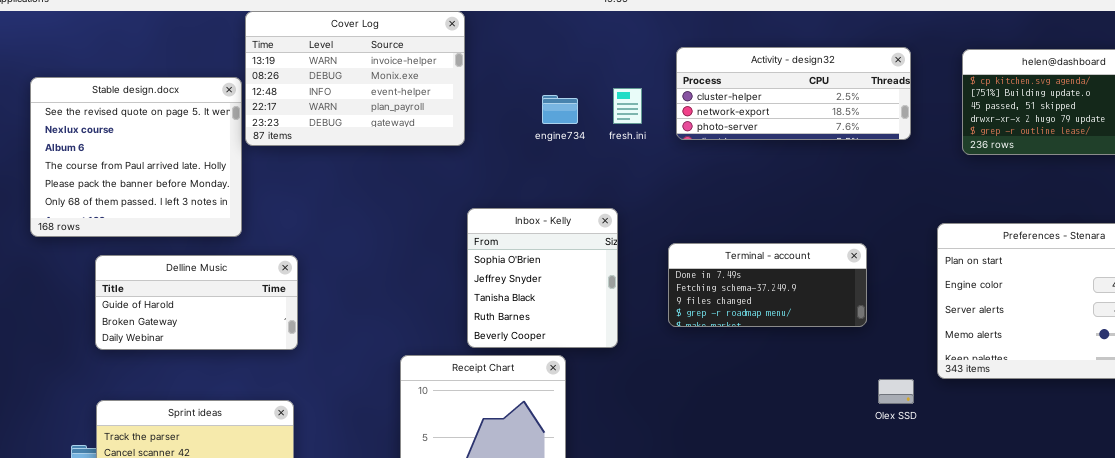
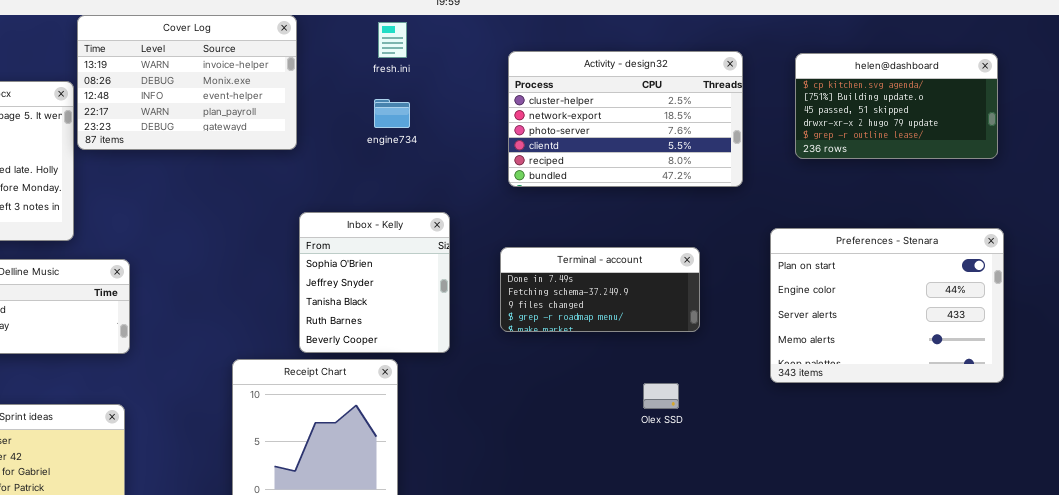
Activity - design32: [676,47,911,140] -> [508,51,743,187], resized
fresh.ini: [613,88,642,124] -> [378,22,407,58], moved
Olex SSD: [878,379,914,404] -> [643,383,679,409], moved

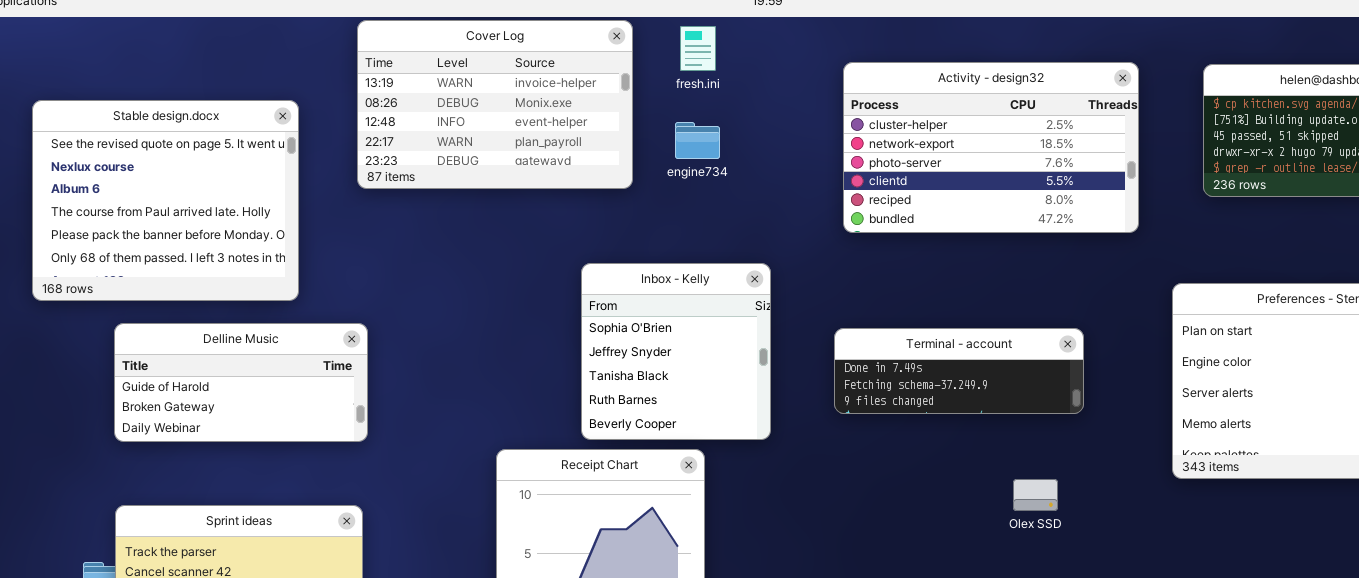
Cover Log: [77,15,297,150] -> [357,20,633,189], moved
Terminal - account: [500,247,700,332] -> [834,328,1084,414], resized

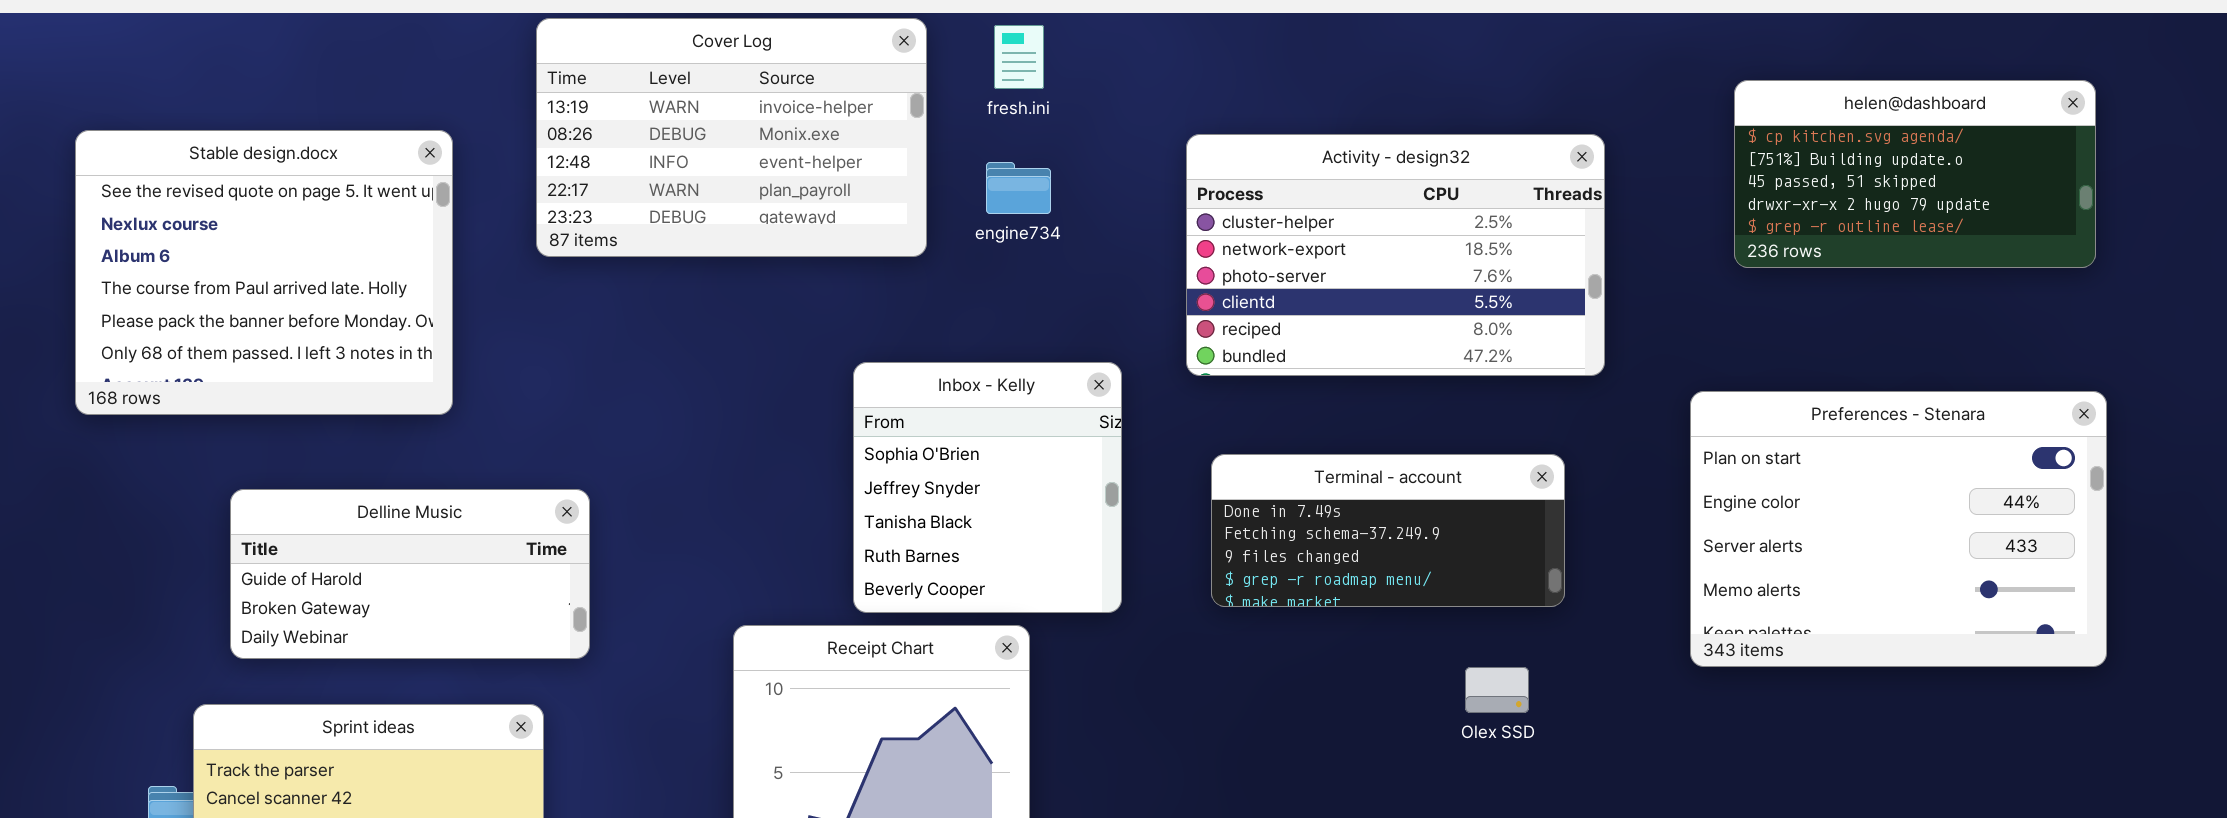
Activity - design32: [843,62,1139,233] -> [1186,134,1605,376], moved
Delline Music: [114,323,368,442] -> [230,489,590,659], moved
Terminal - account: [834,328,1084,414] -> [1211,454,1565,607], resized

